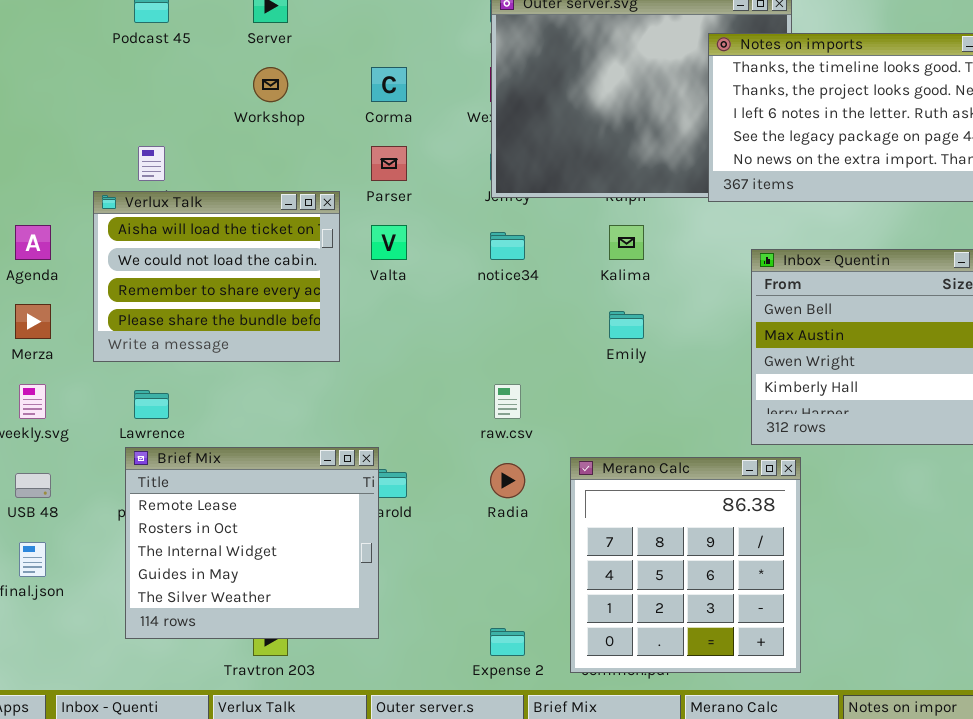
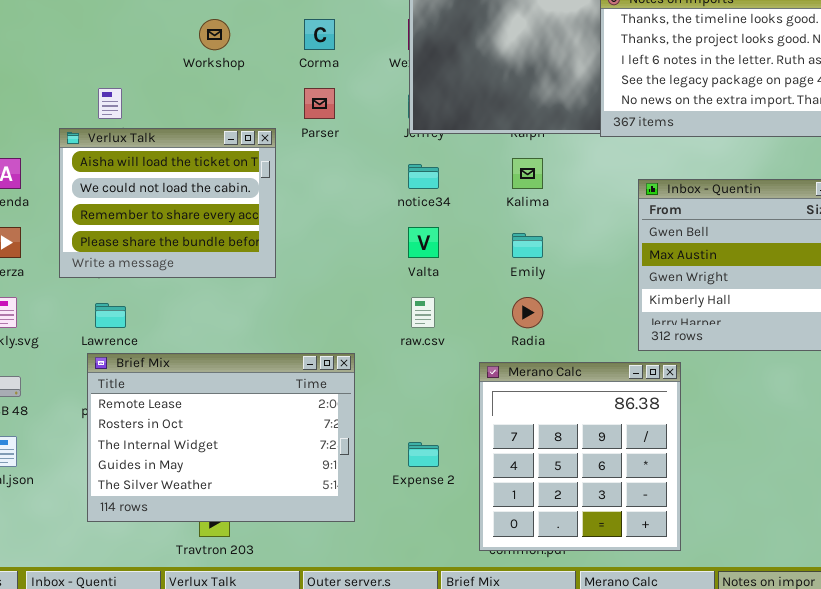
Valta: [371,225,407,260] -> [408,227,439,258], moved
Brief Mix: [125,447,379,639] -> [87,353,355,522], resized
Radia: [490,463,525,498] -> [512,297,543,328], moved
Expense 2: [490,628,525,656] -> [408,442,439,467], moved

